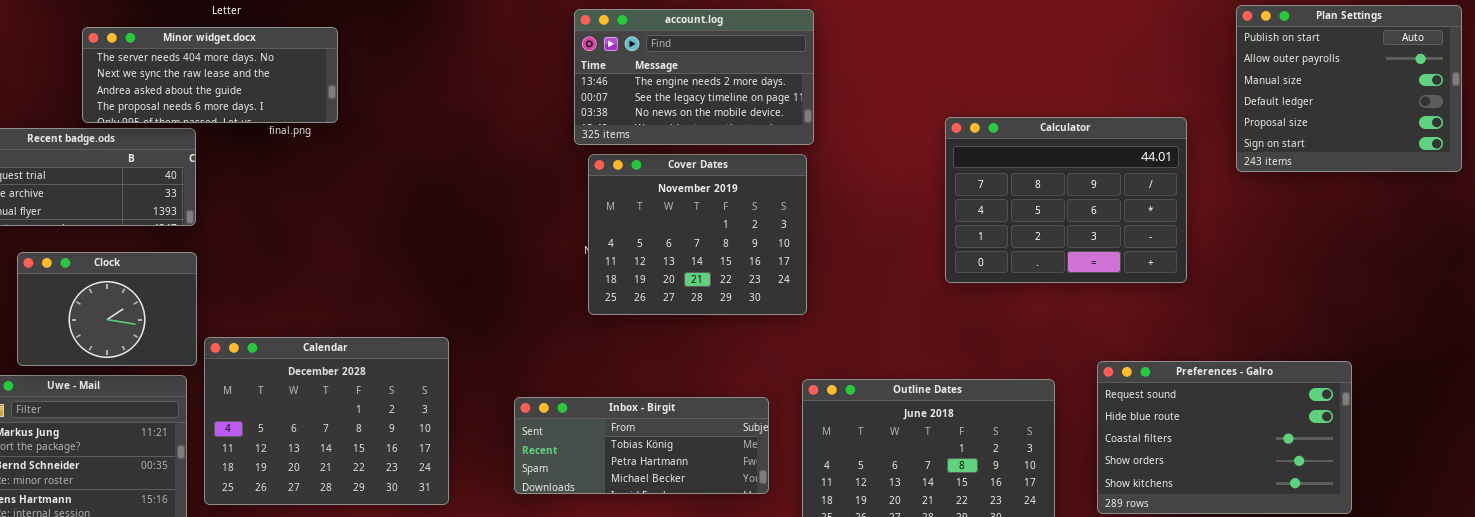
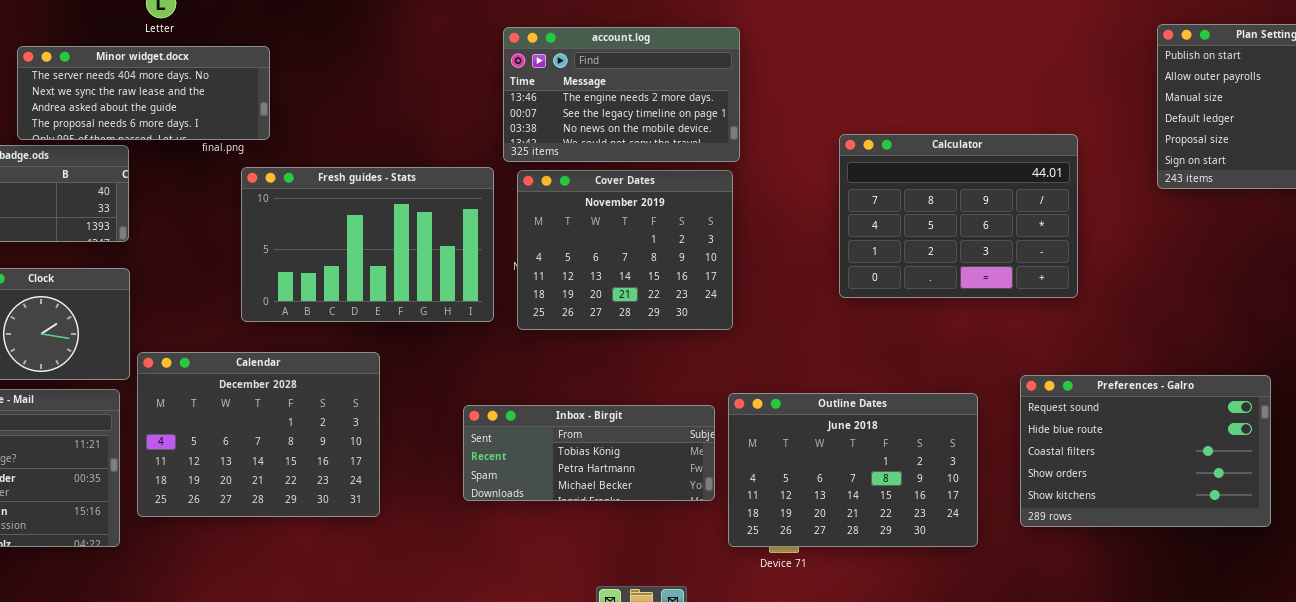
Calculator: [945,117,1187,283] -> [839,134,1078,298], moved
Fresh guides - Stats: none -> [241,167,494,322], opened
Inbox - Birgit: [514,397,769,494] -> [463,405,715,501], moved

